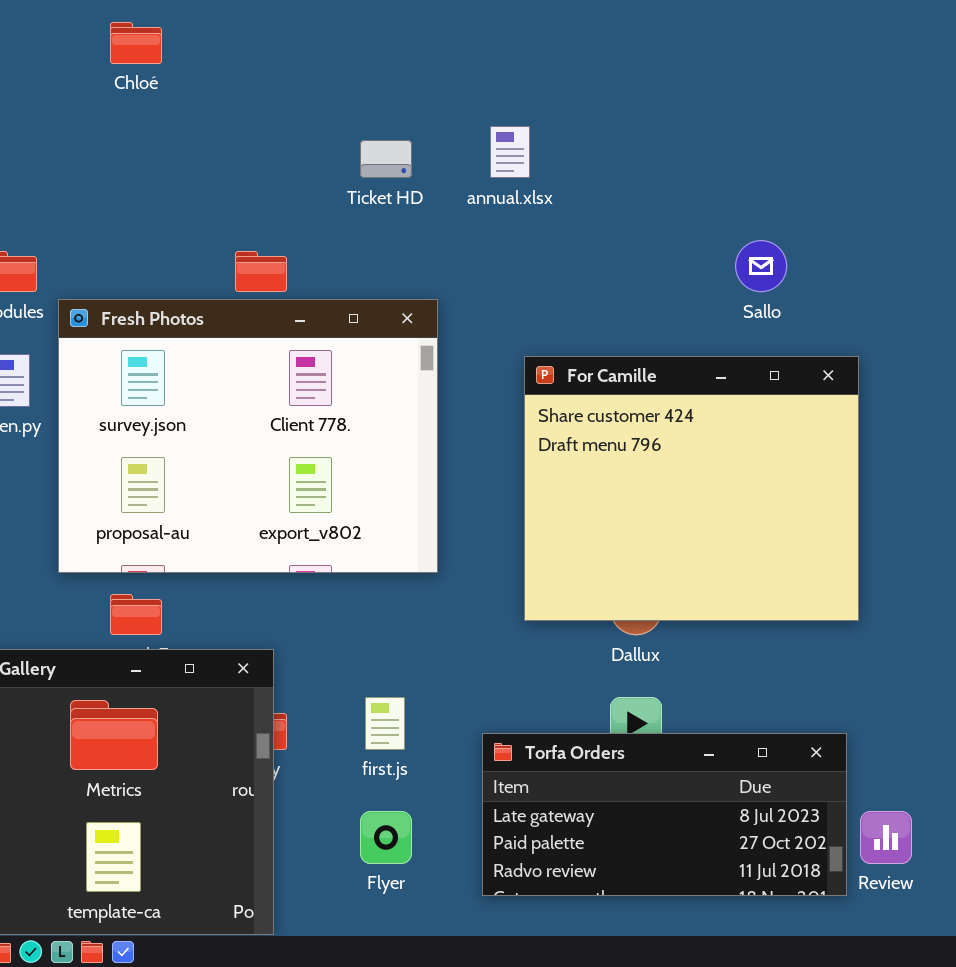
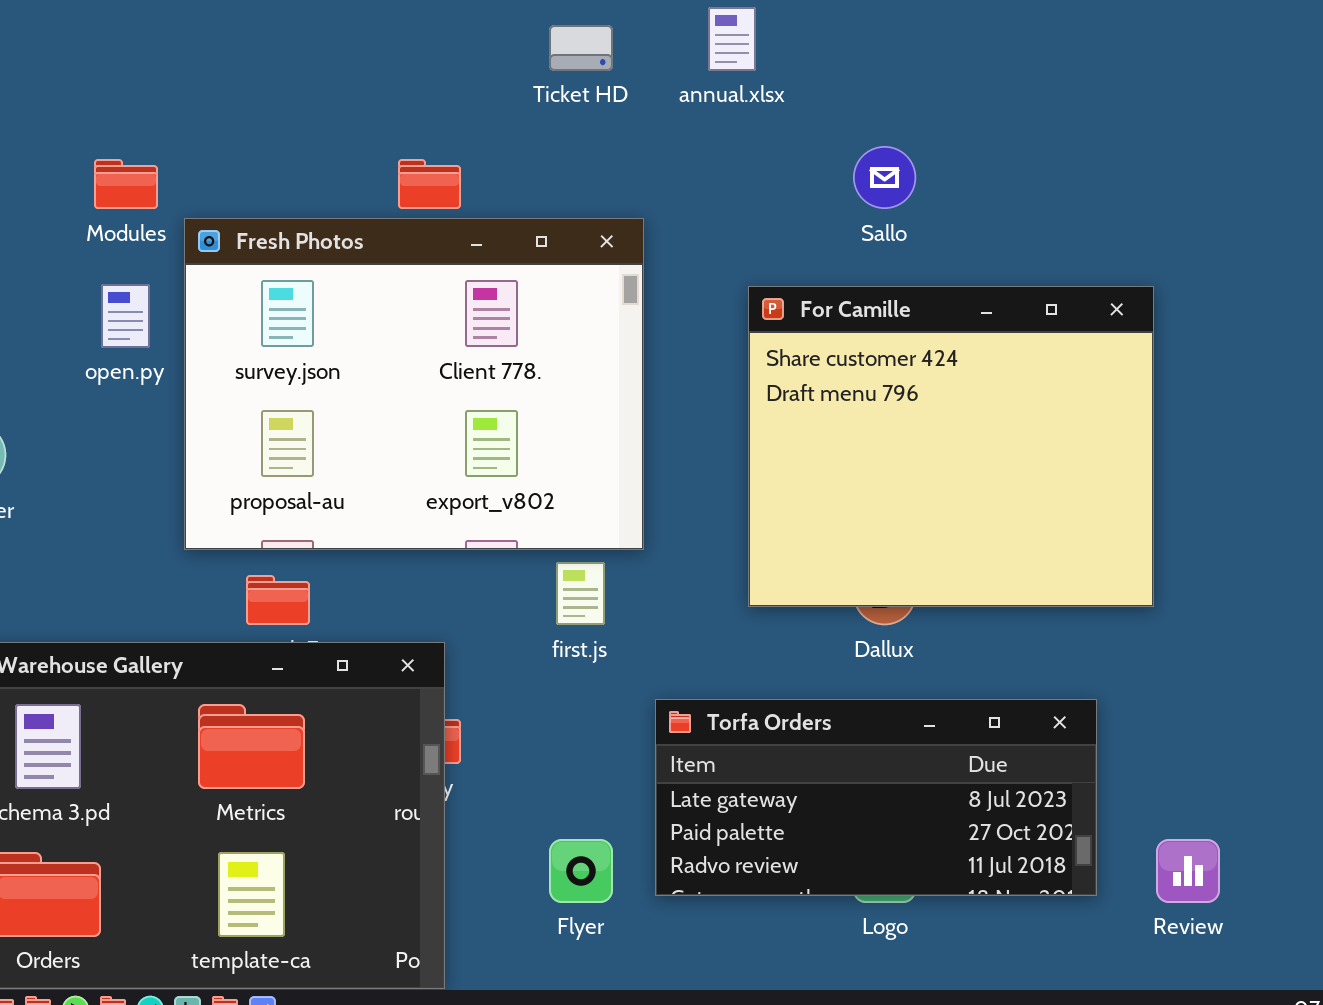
Sallo: [735,240,787,292] -> [853,146,916,209], moved
first.js: [365,697,405,750] -> [556,562,605,625], moved
Torfa Orders: [482,733,847,896] -> [655,699,1097,896], moved

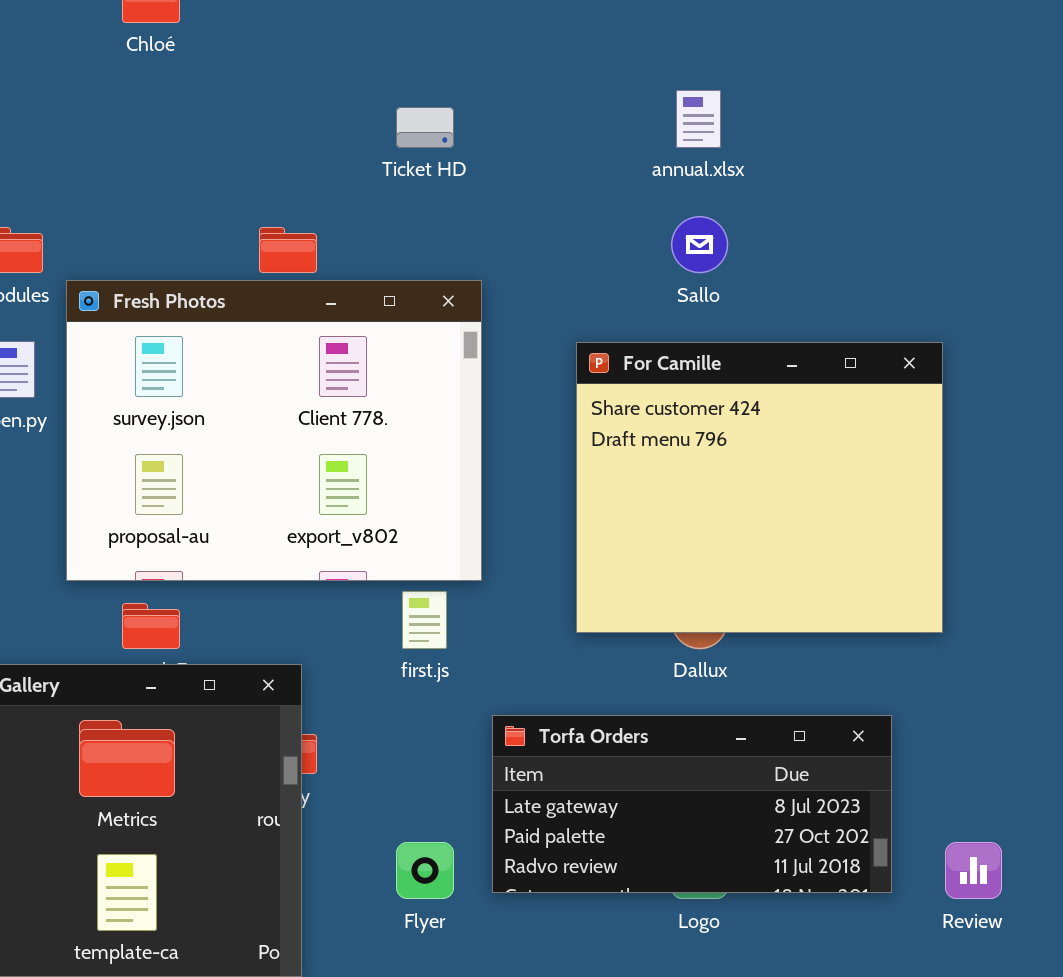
annual.xlsx: [708,7,756,71] -> [676,90,721,148], moved

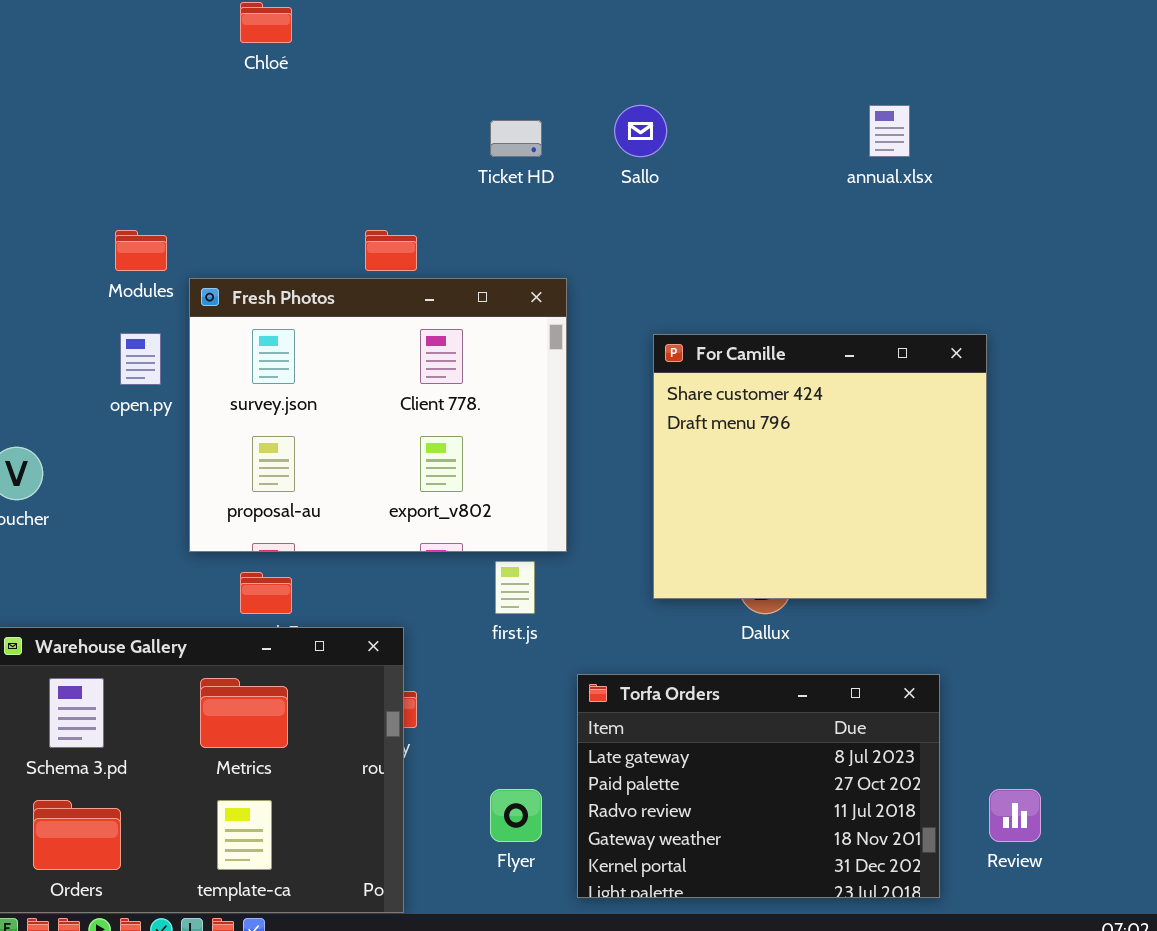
annual.xlsx: [676,90,721,148] -> [869,105,910,157], moved
Sallo: [671,216,728,273] -> [614,105,667,157], moved
Torfa Orders: [492,715,892,893] -> [577,674,940,898], resized

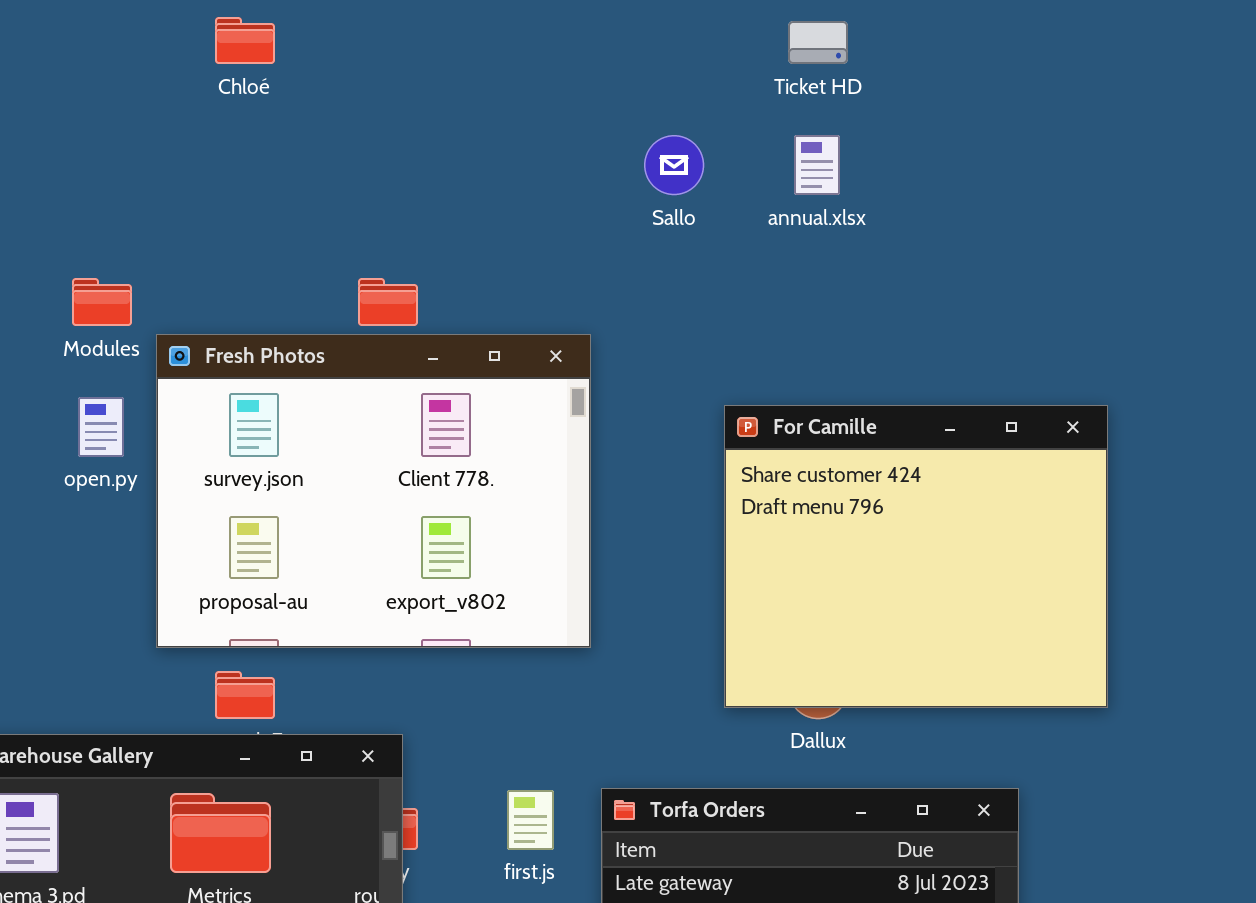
annual.xlsx: [869,105,910,157] -> [794,135,840,195], moved
Ticket HD: [490,120,542,157] -> [788,21,848,64], moved
For Camille: [653,334,987,599] -> [724,405,1108,708], moved
first.js: [495,561,535,614] -> [507,790,554,850], moved

